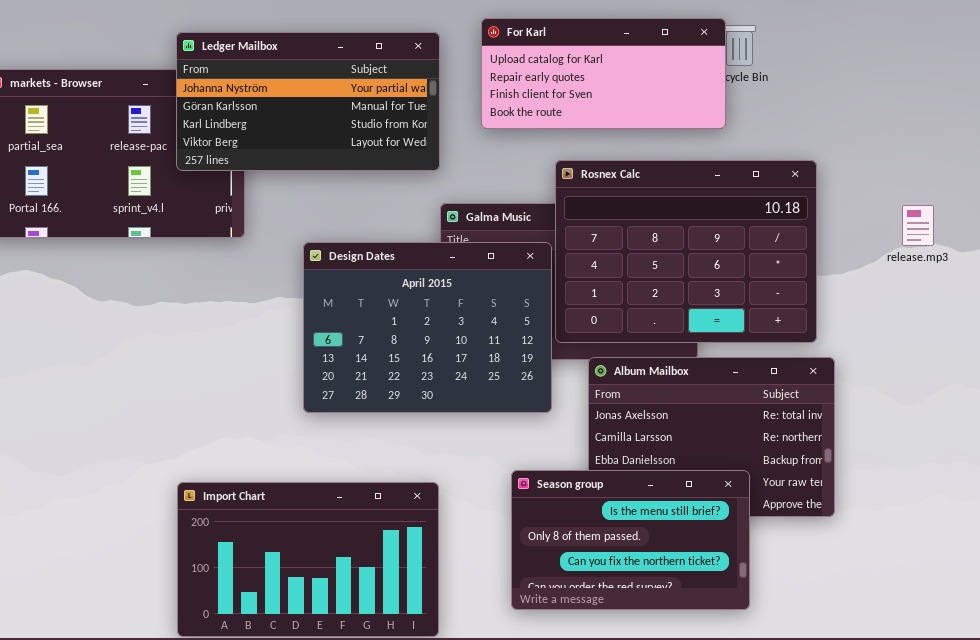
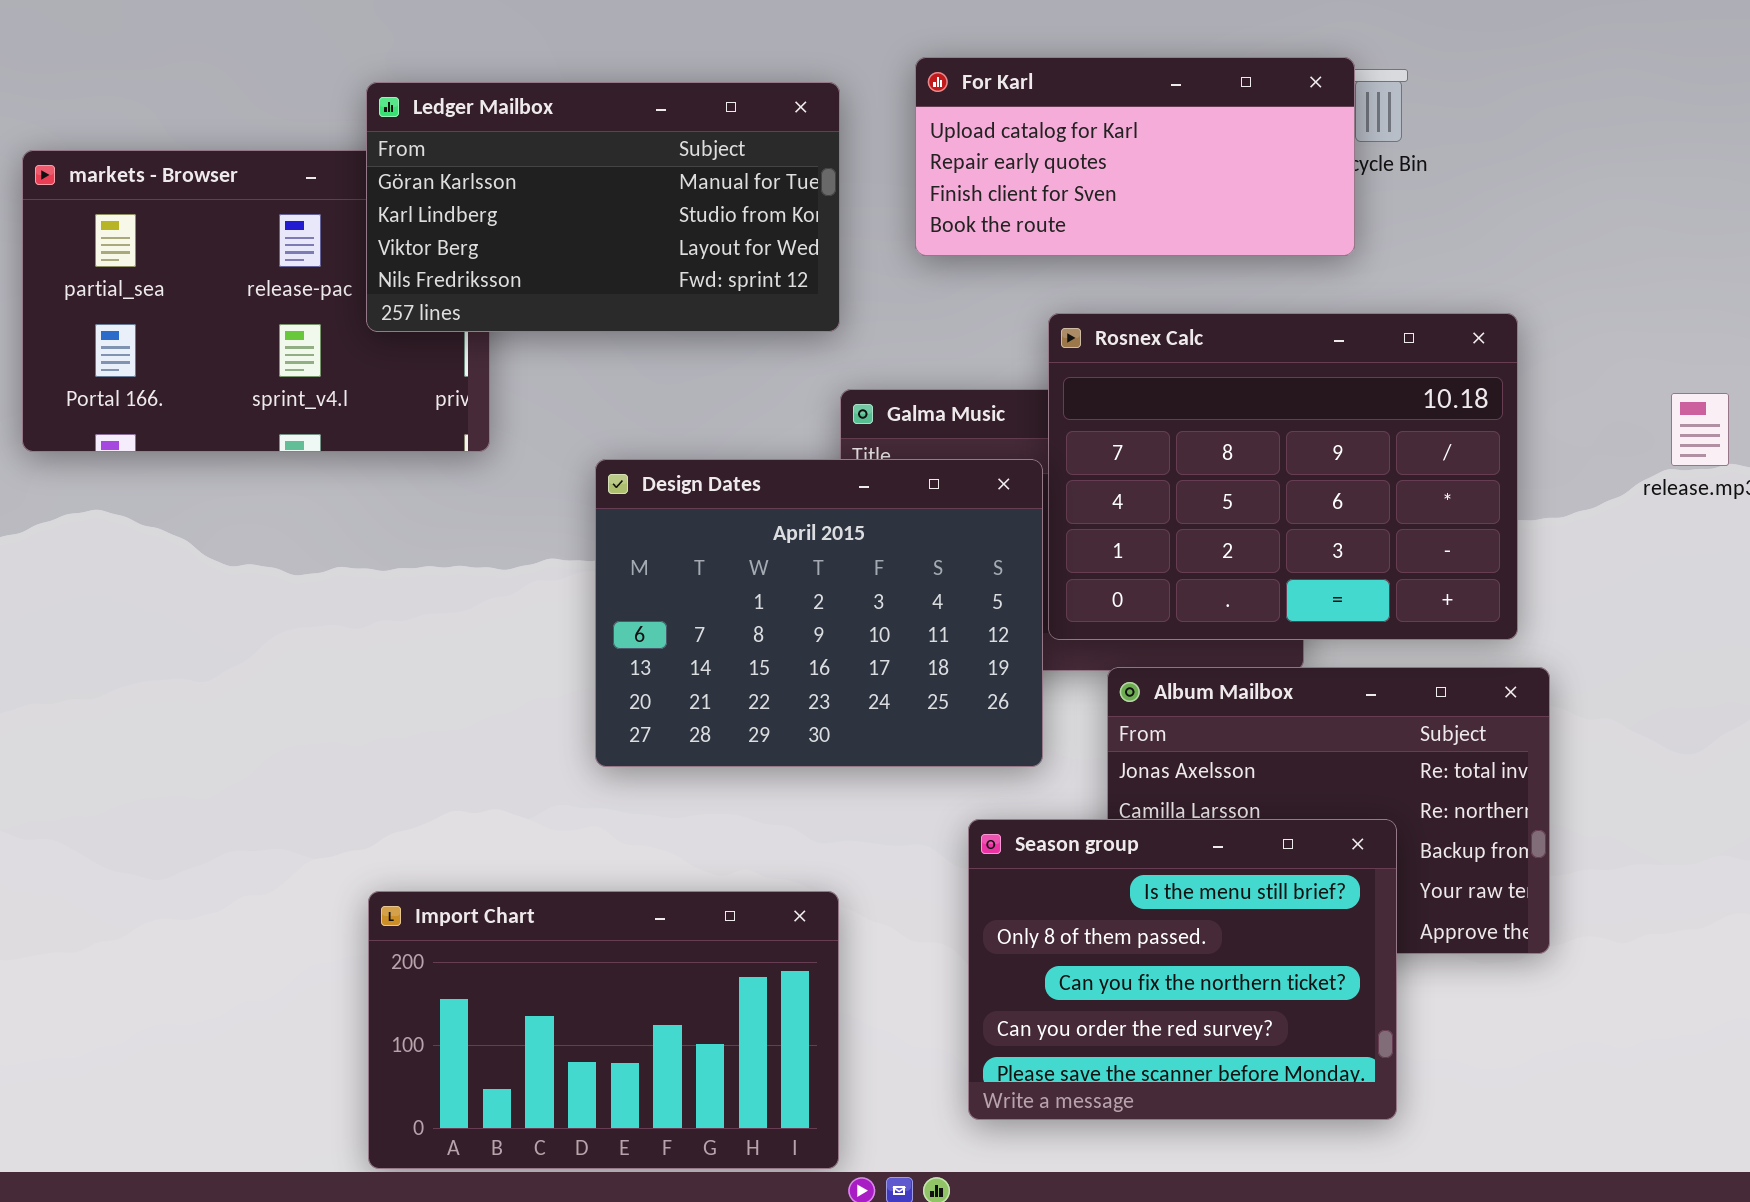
Ledger Mailbox: [176,32,440,171] -> [366,82,840,332], scrolled down 1 row
Season group: [511,470,750,610] -> [968,819,1397,1120], resized

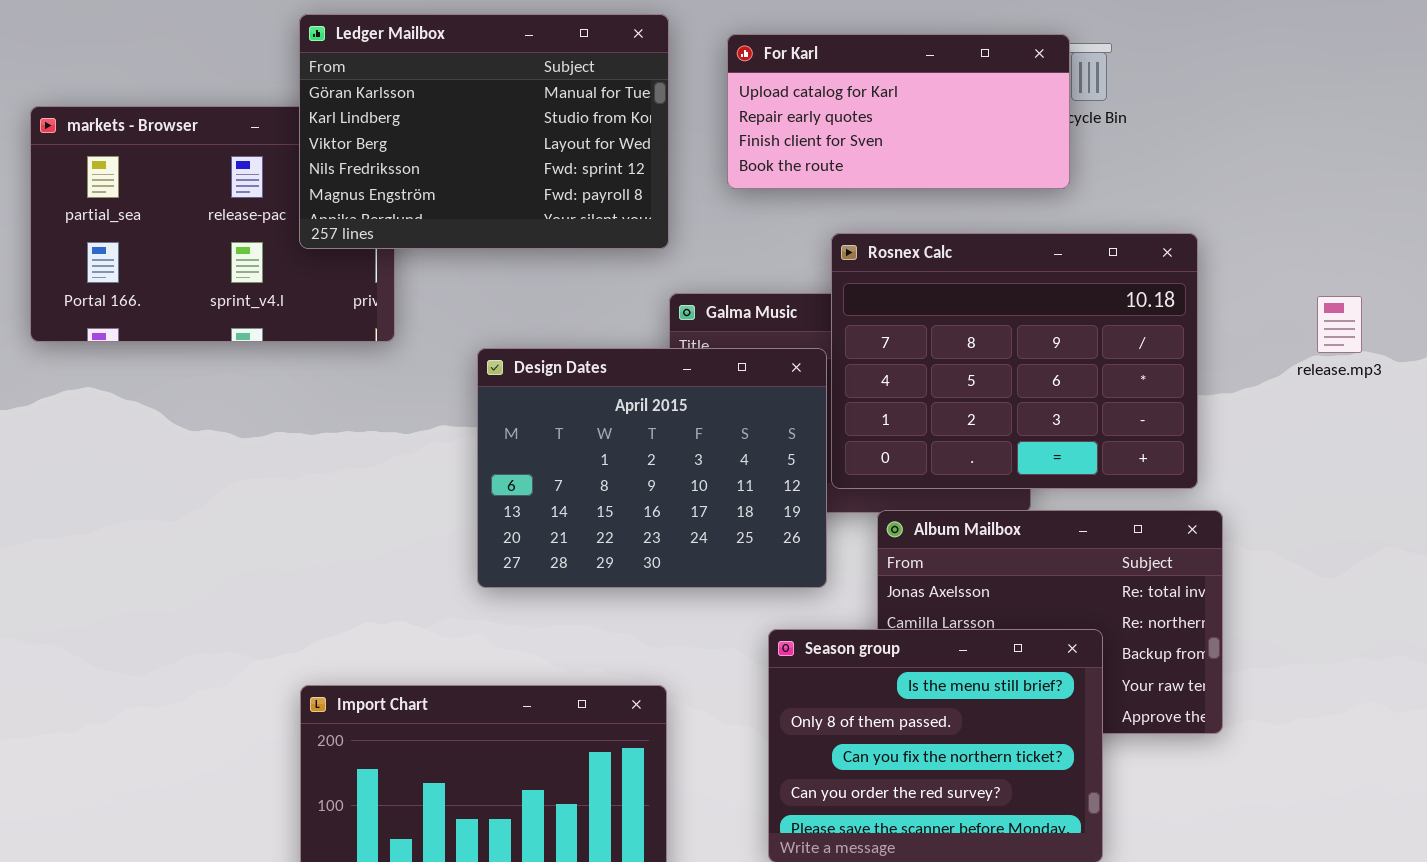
Ledger Mailbox: [366,82,840,332] -> [299,14,669,249], resized

